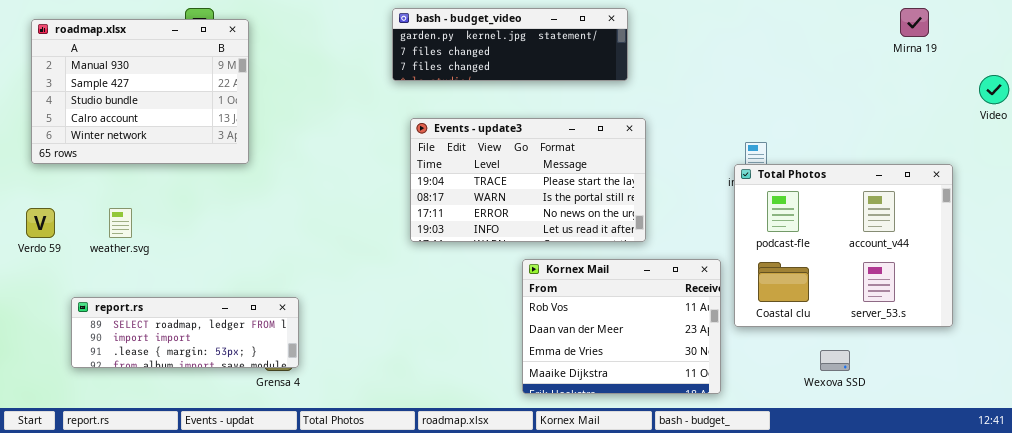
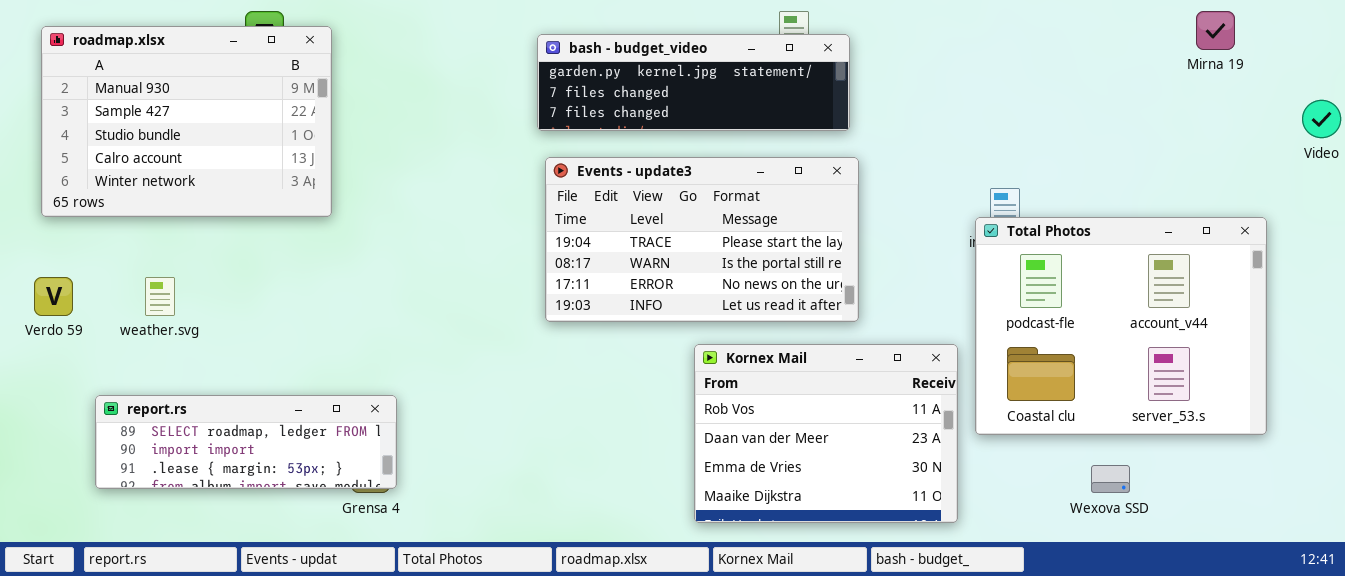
bash - budget_video: [392,8,628,81] -> [537,34,850,131], moved

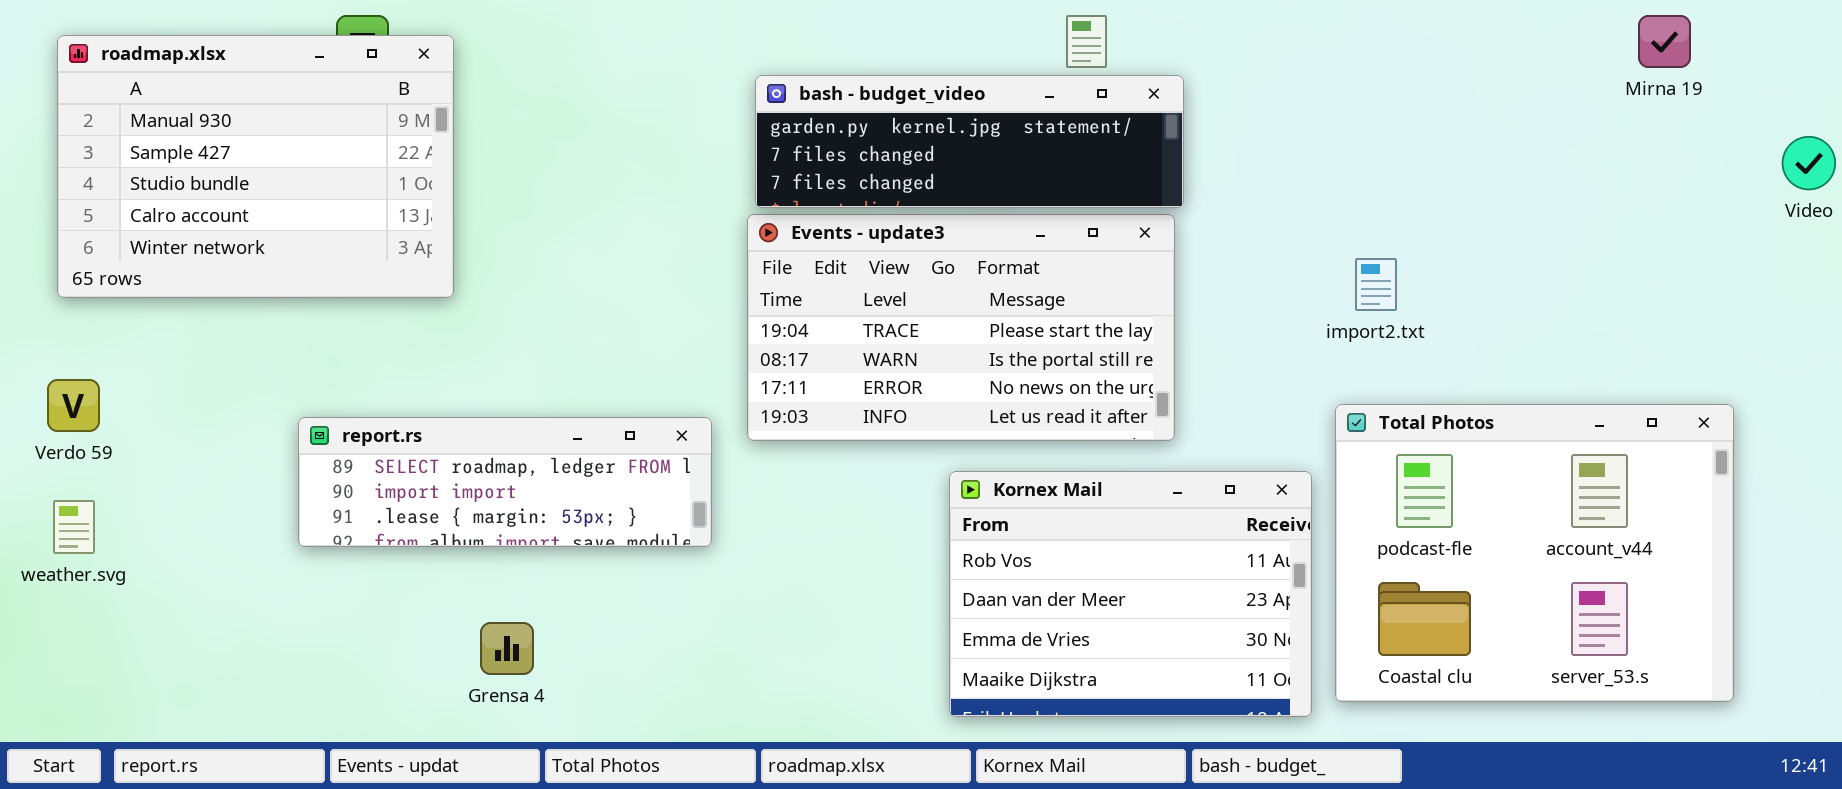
bash - budget_video: [537,34,850,131] -> [755,75,1184,208], moved
Total Photos: [975,217,1267,435] -> [1335,404,1734,702], moved
weather.svg: [145,277,175,316] -> [53,500,95,554], moved
report.rs: [95,395,397,489] -> [298,417,712,547], moved

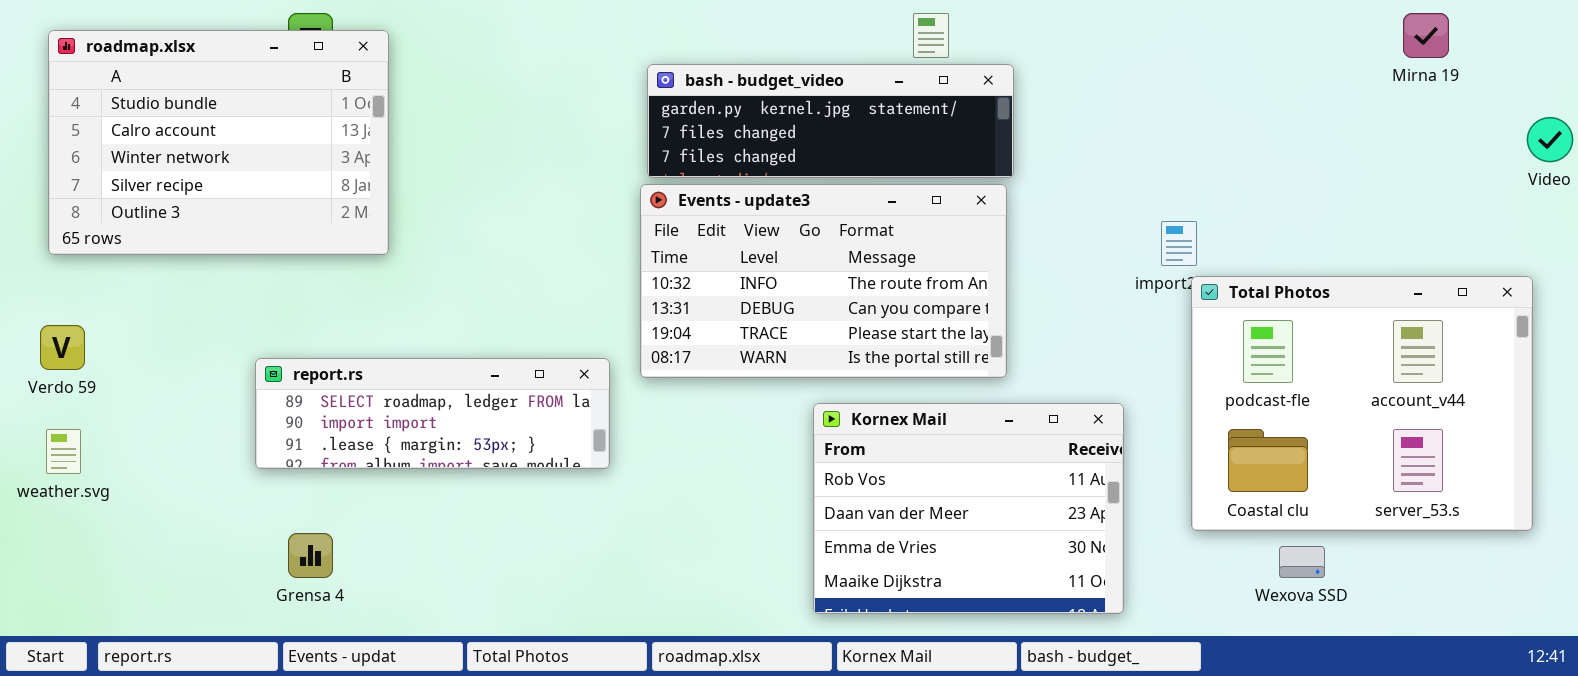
roadmap.xlsx: [57,35,454,298] -> [48,30,389,255], scrolled down 2 rows
Events - update3: [747,214,1175,441] -> [640,184,1007,378], scrolled up 2 rows
Total Photos: [1335,404,1734,702] -> [1191,276,1533,531], moved
Grensa 4: [480,622,534,675] -> [288,533,333,578], moved

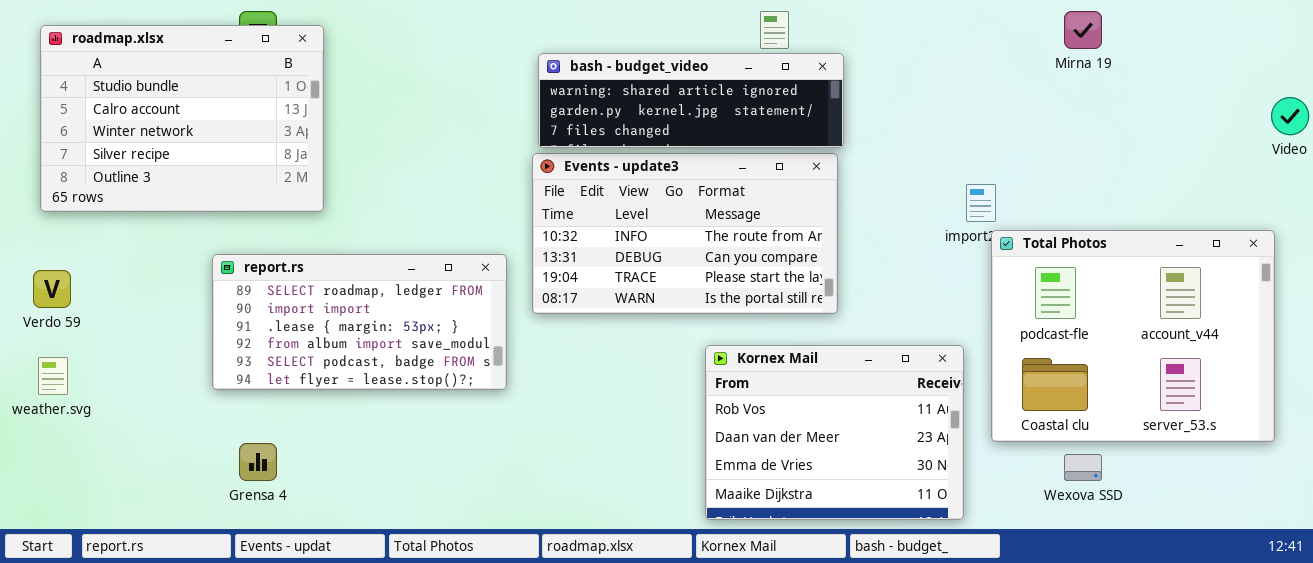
Mirna 19: [1403,13,1449,58] -> [1064,11,1102,49], moved
bash - budget_video: [647,64,1014,178] -> [538,53,844,148], scrolled up 1 row
report.rs: [255,358,610,469] -> [212,254,507,390], resized
Kornex Mail: [813,403,1124,614] -> [705,345,964,520], moved

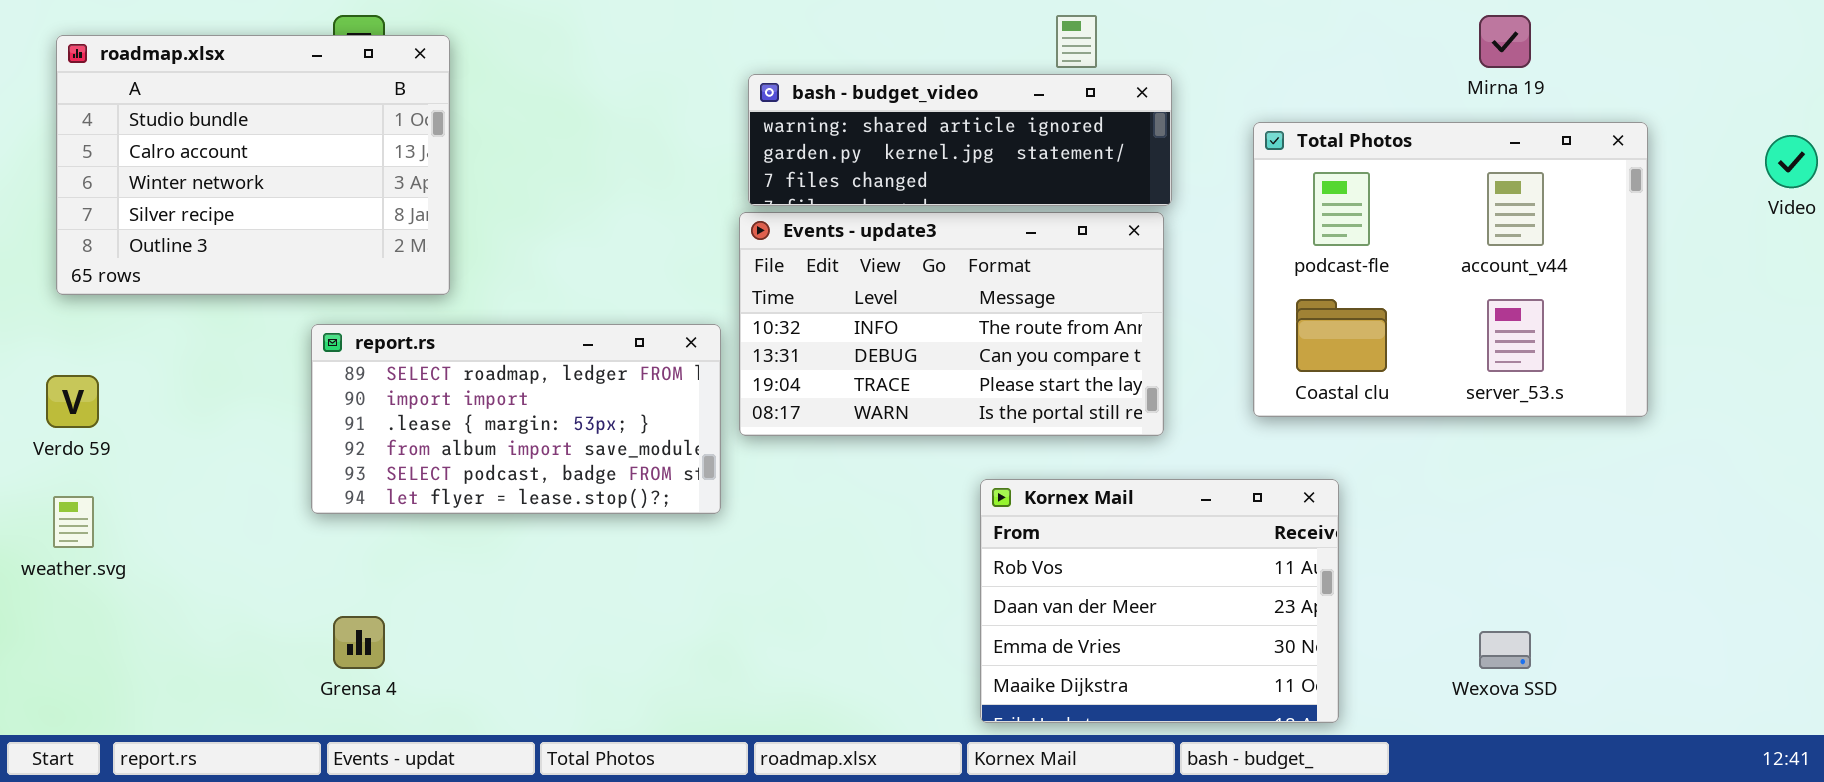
Total Photos: [991,230,1275,442] -> [1253,122,1648,417], moved
report.rs: [212,254,507,390] -> [311,324,721,514], moved

